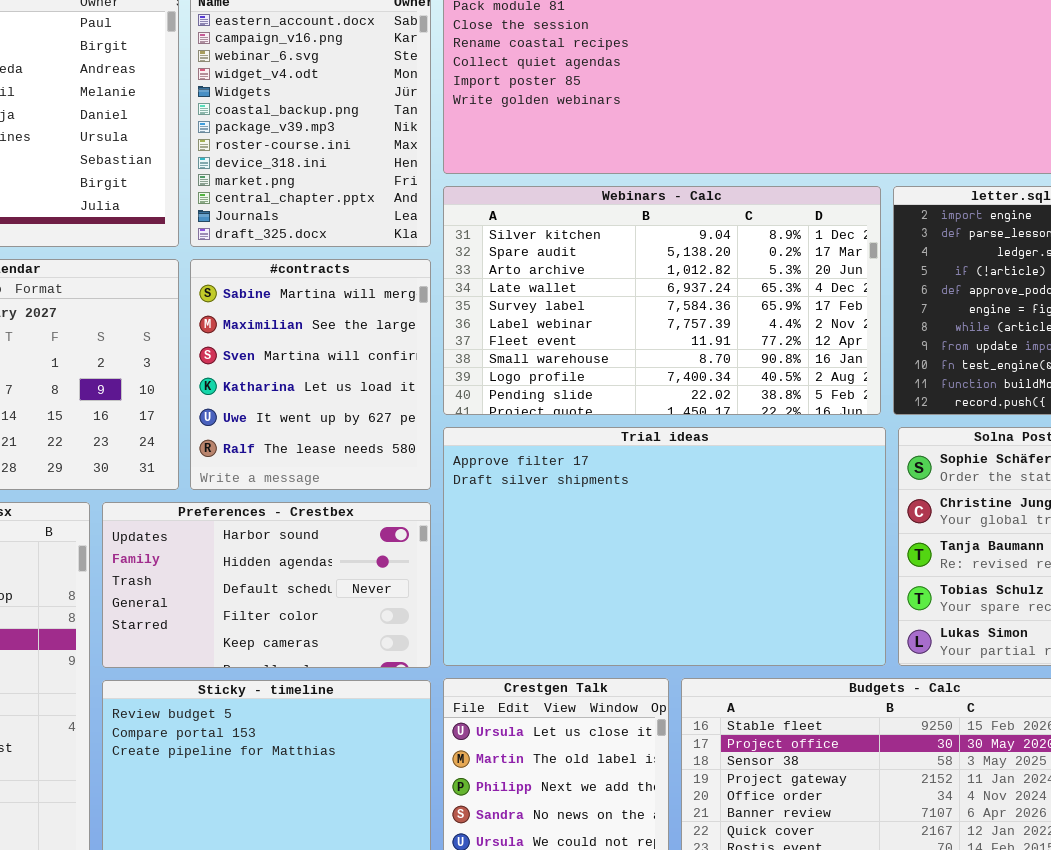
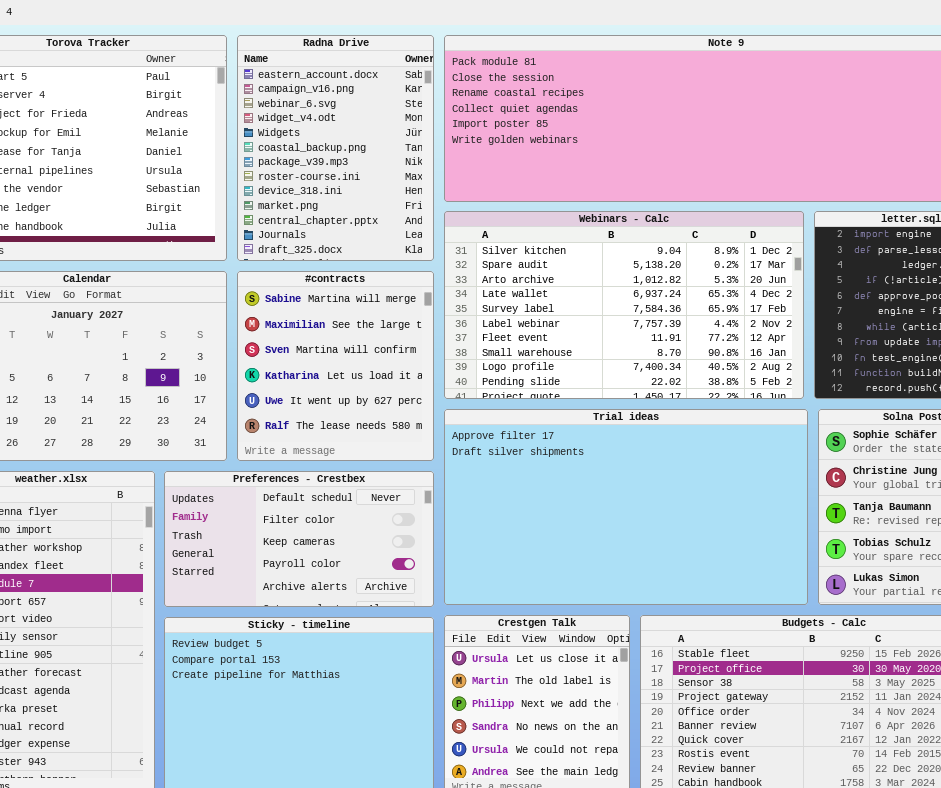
Preferences - Crestbex: [102,502,431,668] -> [164,471,434,607], scrolled down 2 rows

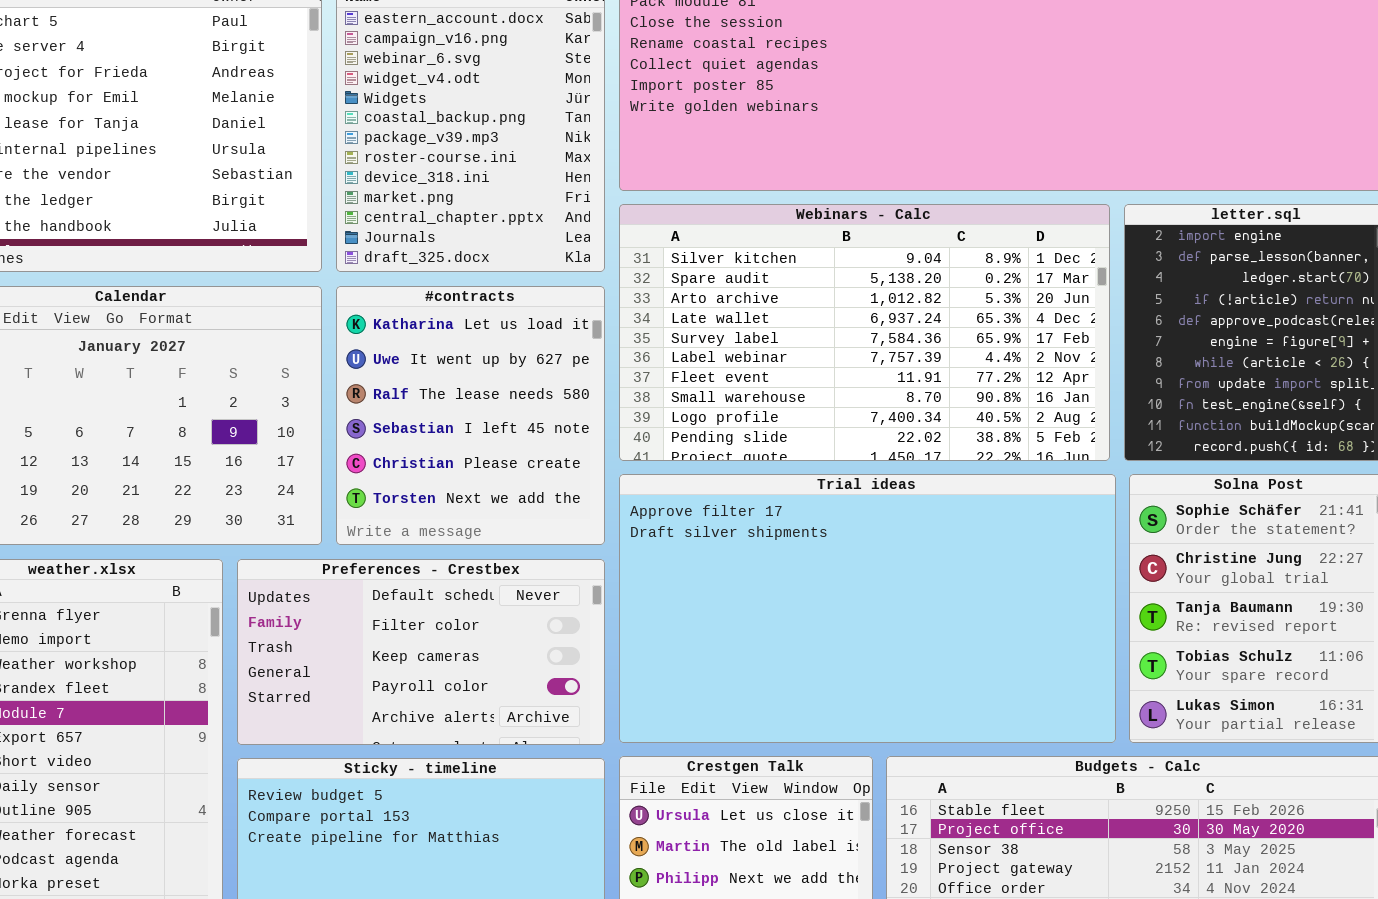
#contracts: [237,271,434,461] -> [336,286,605,545], scrolled down 3 rows

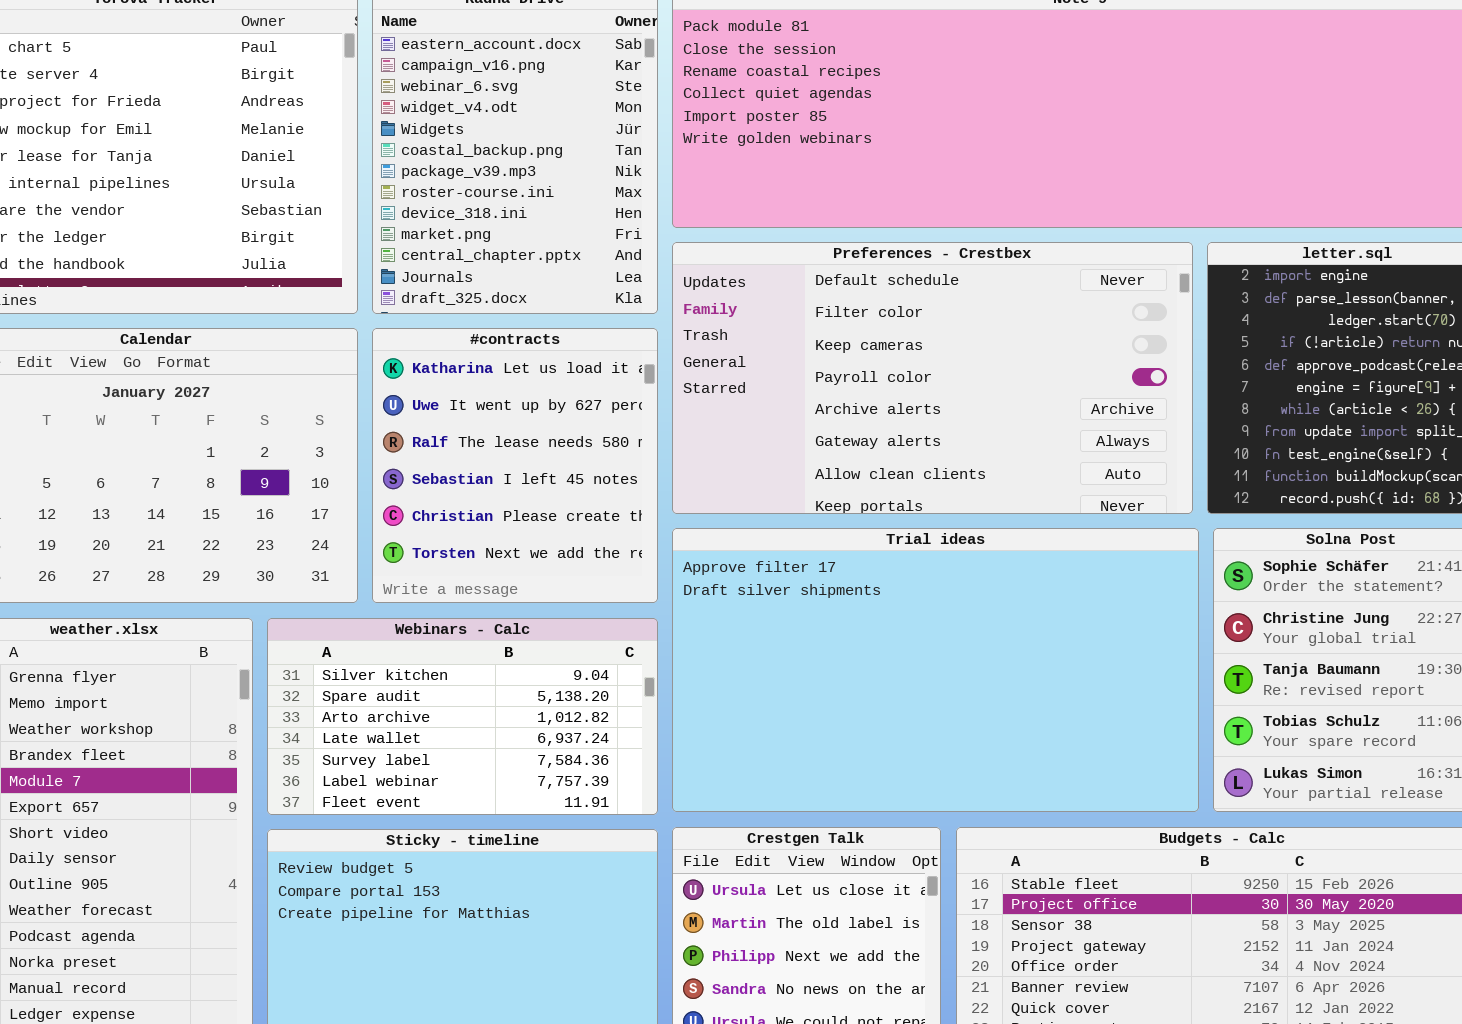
Webinars - Calc: [619,204,1110,461] -> [267,618,658,815], moved, resized
Preferences - Crestbex: [237,559,605,745] -> [672,242,1193,514], moved, resized

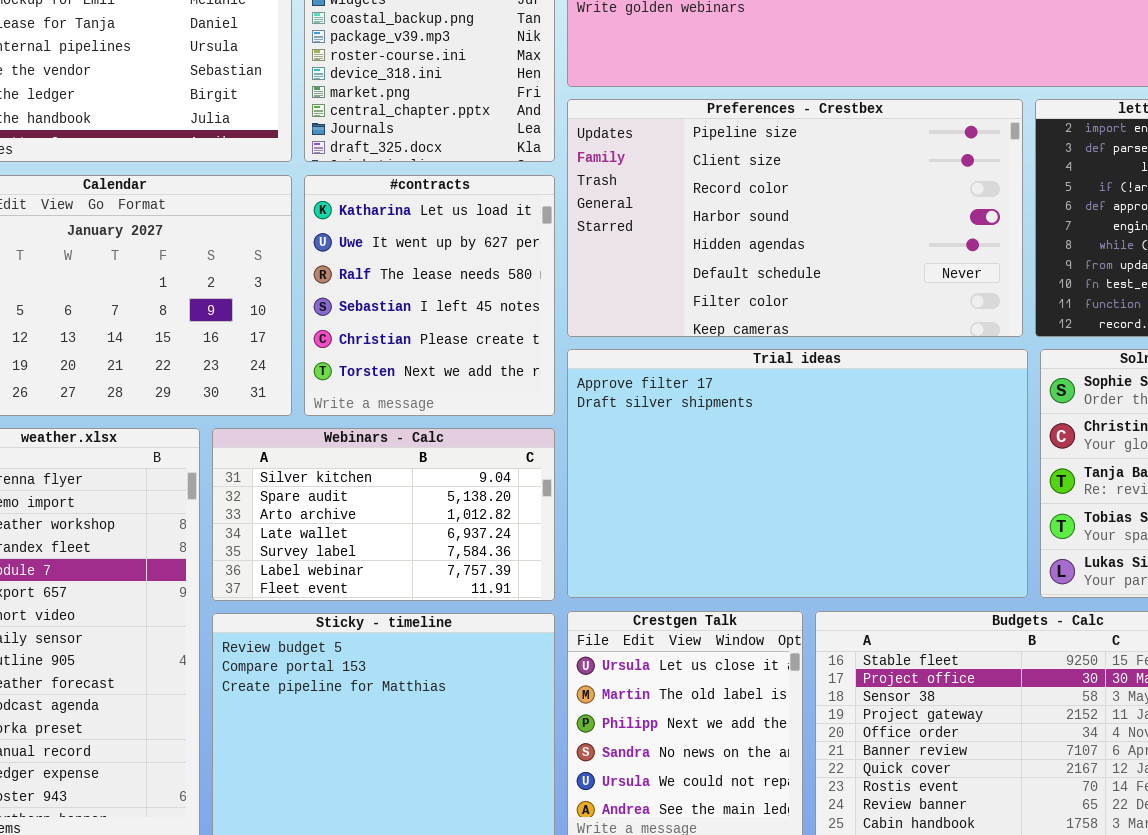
Preferences - Crestbex: [672,242,1193,514] -> [567,99,1023,337], scrolled up 5 rows

